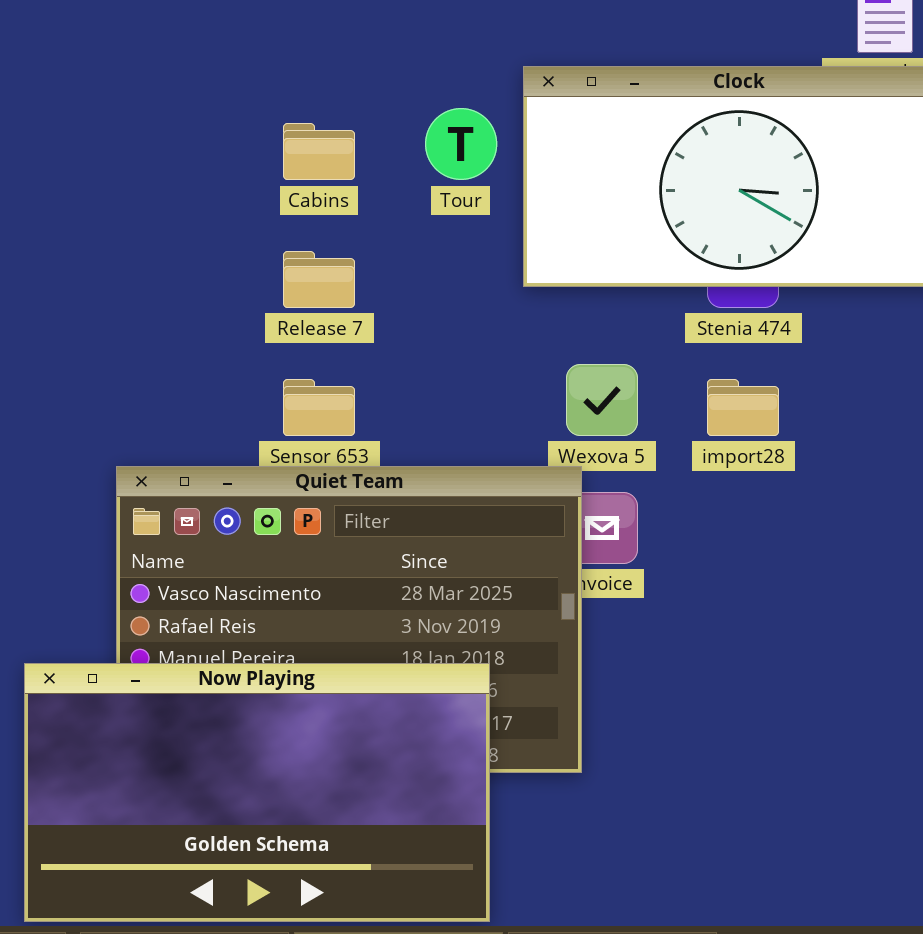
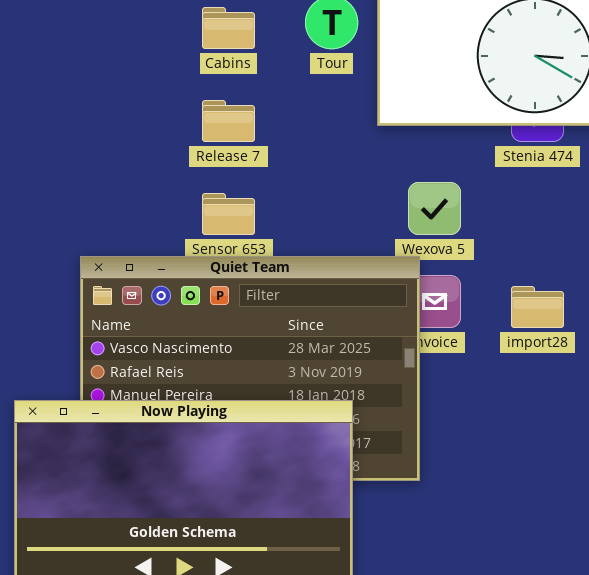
import28: [707,379,779,436] -> [511,286,564,328], moved

